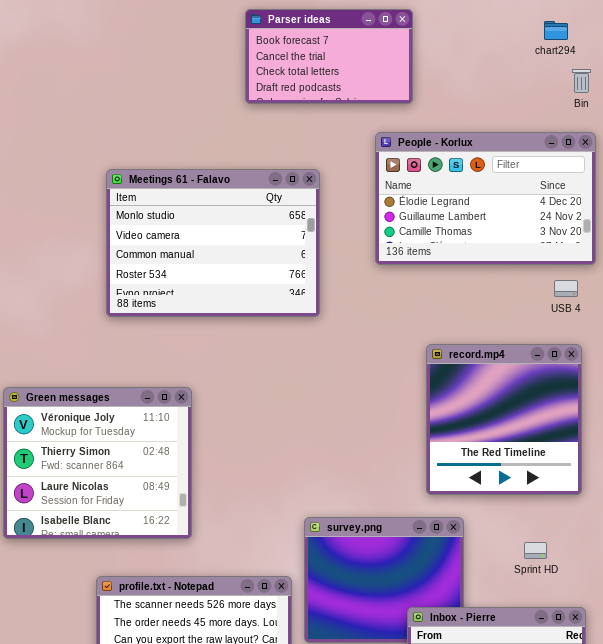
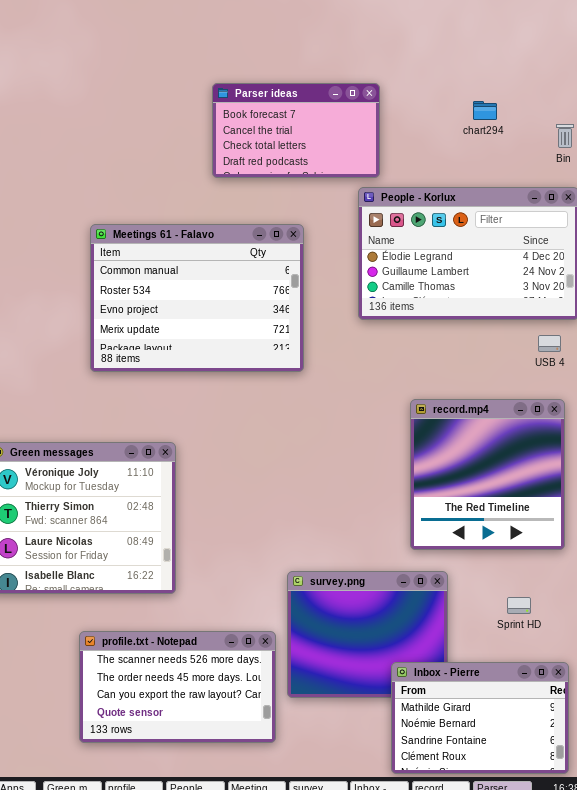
Parser ideas: [245,9,413,104] -> [212,83,380,178], moved
chart294: [544,21,568,40] -> [473,101,497,120], moved
Meetings 61 - Falavo: [106,169,320,317] -> [90,224,304,372], scrolled down 2 rows

